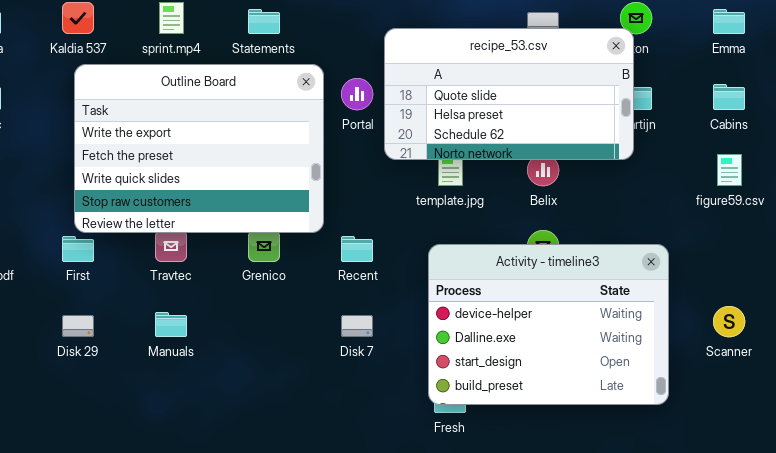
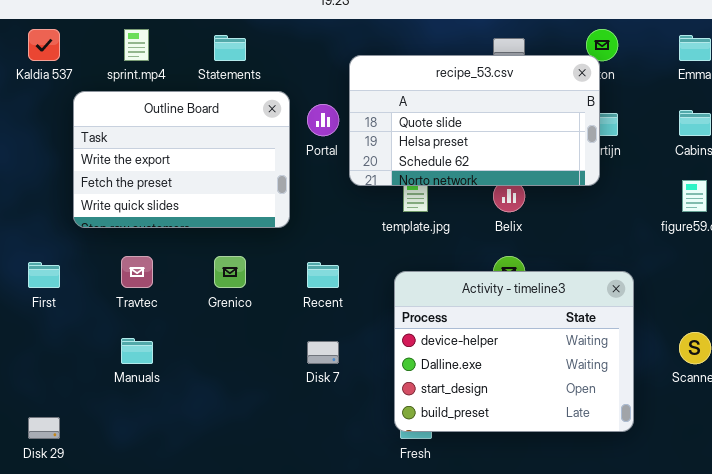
Outline Board: [74,64,324,233] -> [73,91,290,228], resized
Disk 29: [62,315,94,337] -> [28,417,60,439], moved

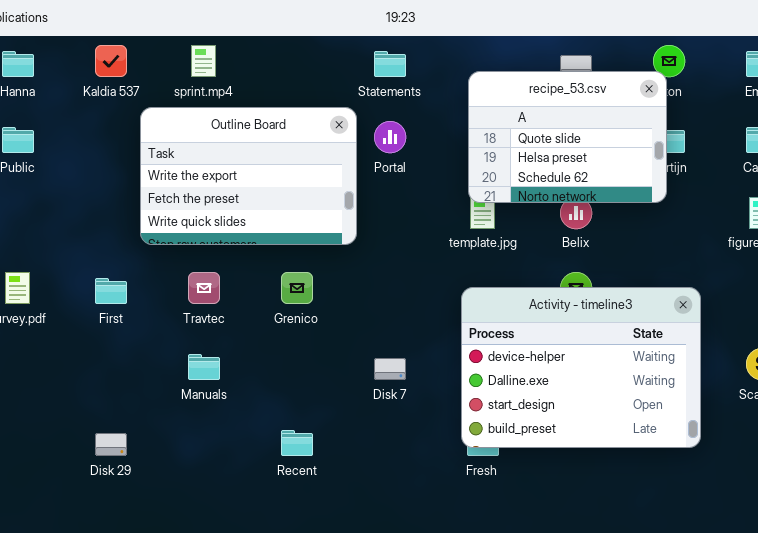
Statements: [214,35,246,61] -> [374,51,406,77], moved
recipe_53.csv: [349,55,600,186] -> [468,71,667,203], resized
Recent: [307,262,339,288] -> [281,430,313,456], moved

